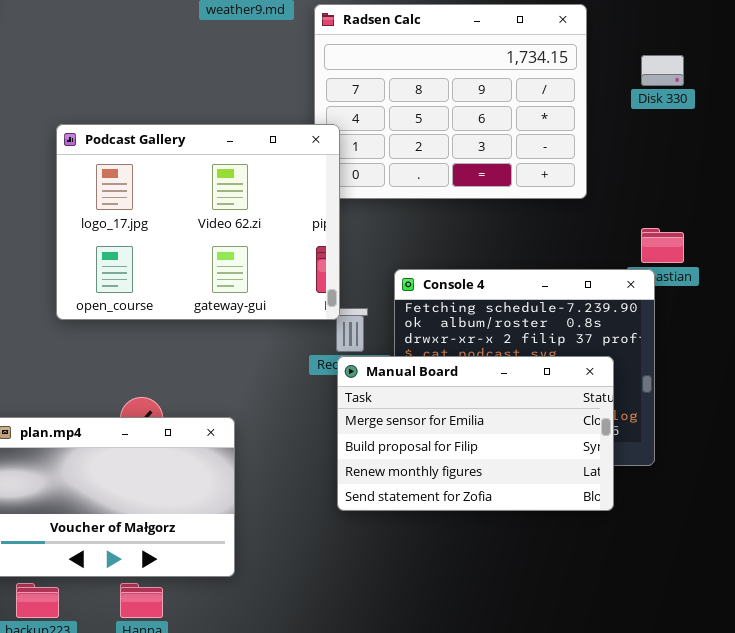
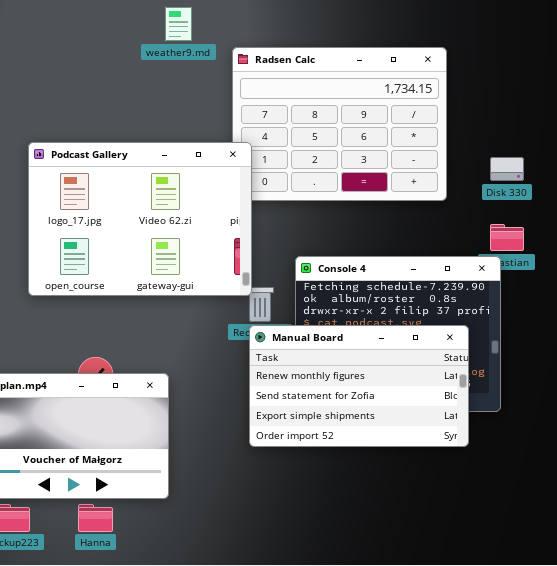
Disk 330: [641,55,684,86] -> [490,157,524,181], moved
Manual Board: [337,356,614,511] -> [249,325,469,447], scrolled down 2 rows

